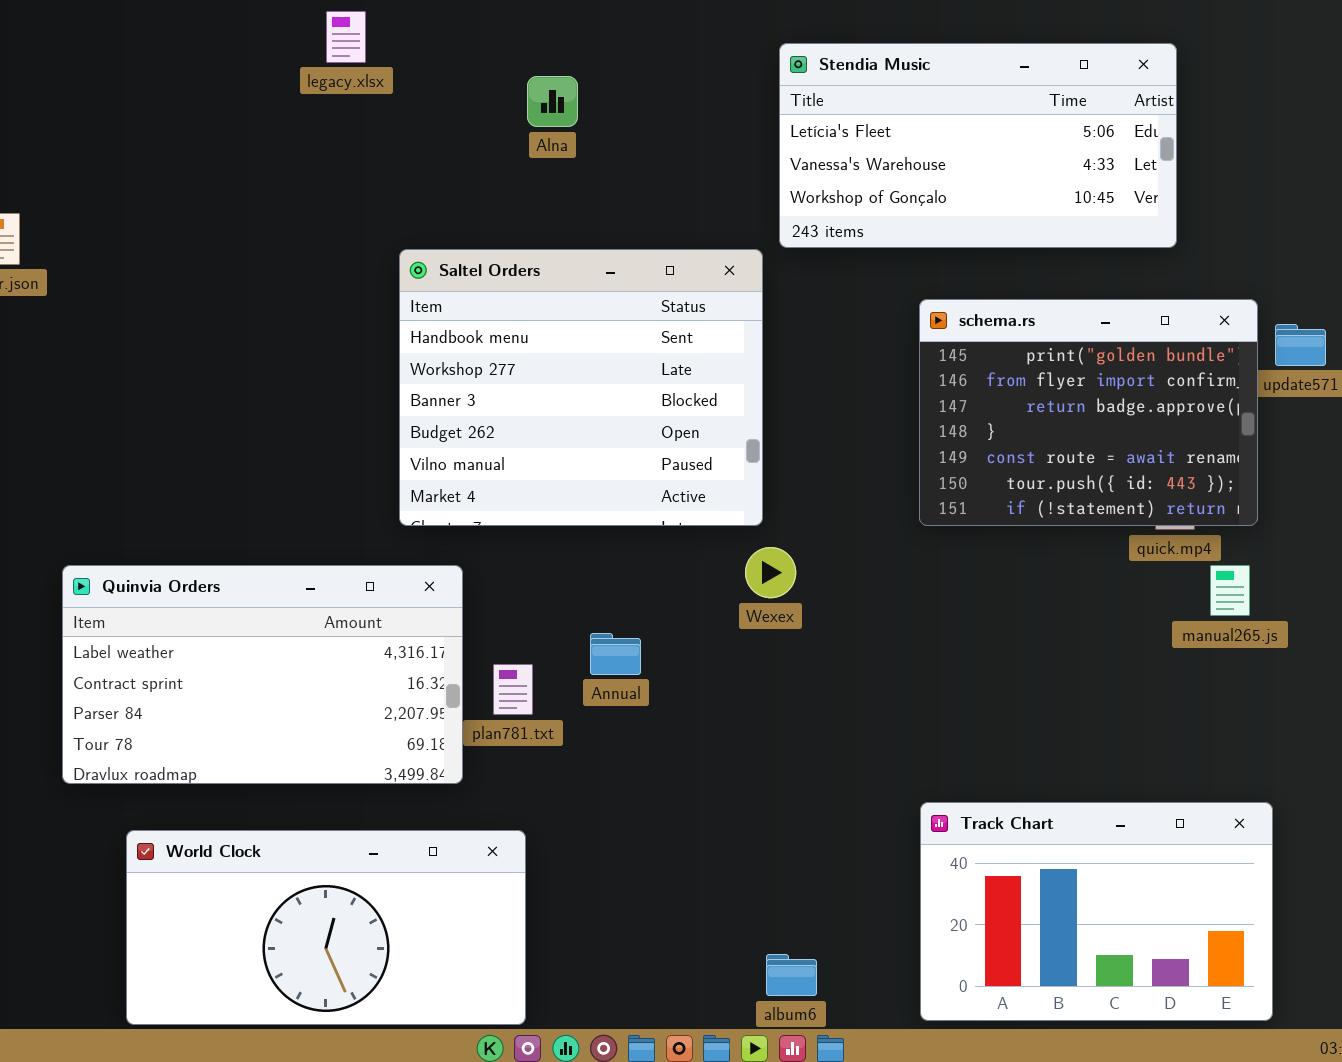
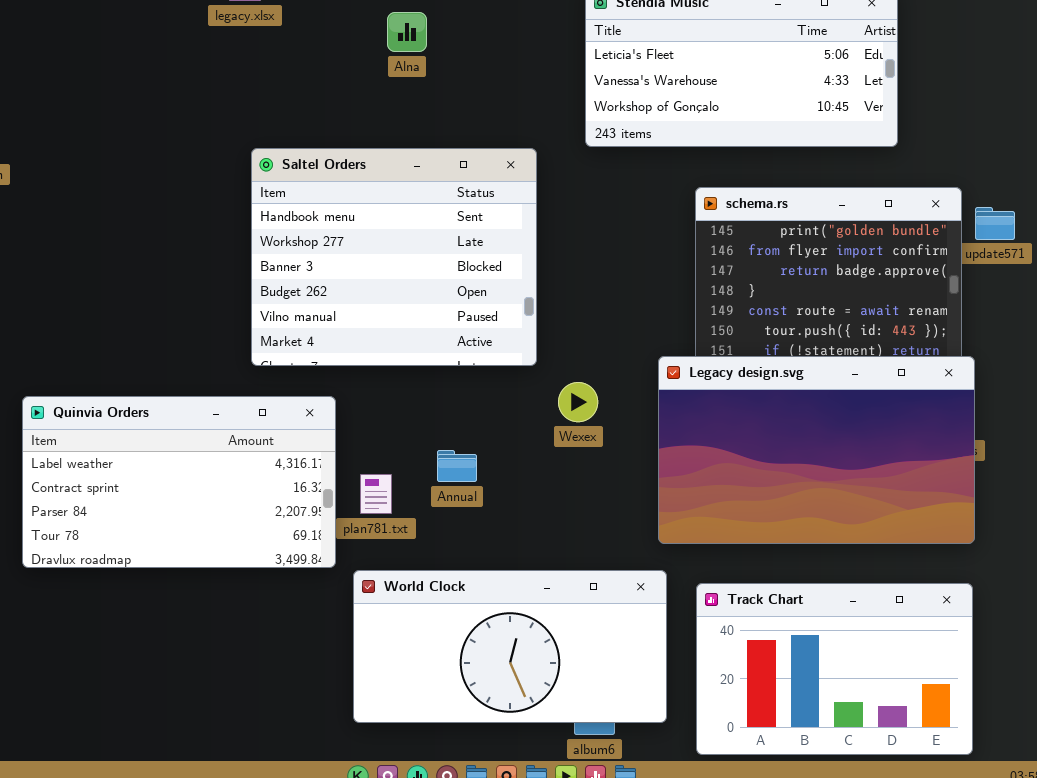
Saltel Orders: [399,249,763,526] -> [251,148,537,366], moved
Legacy design.svg: none -> [658,356,975,544], opened
World Clock: [126,830,526,1025] -> [353,570,667,723], moved

